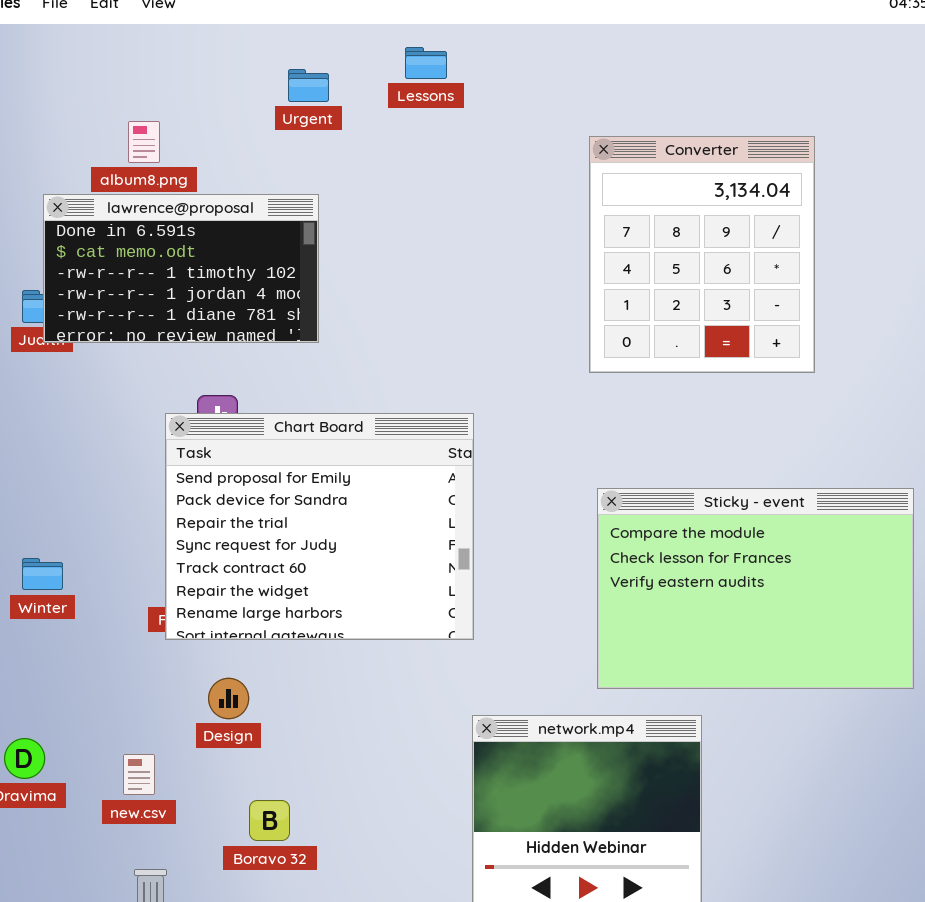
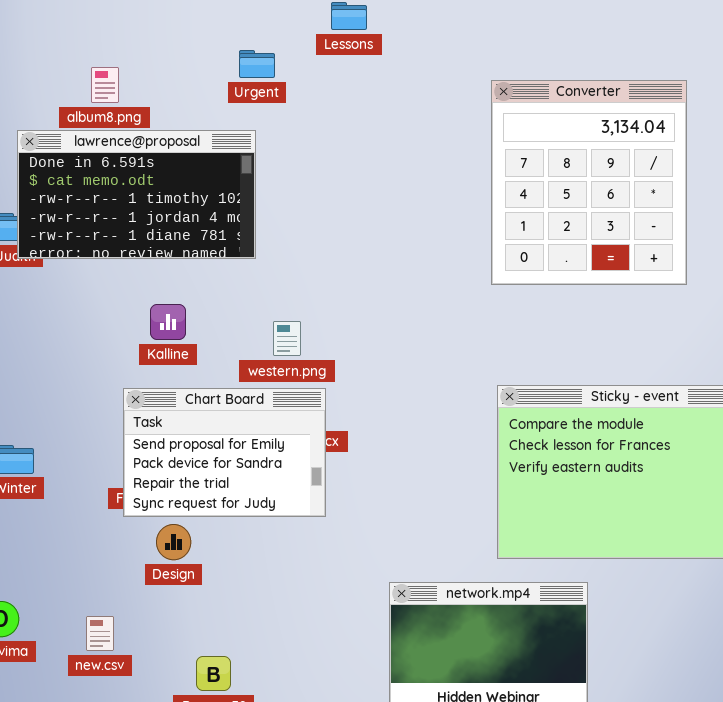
Urgent: [288,69,329,102] -> [239,50,275,78], moved
Chart Board: [165,413,474,640] -> [123,388,326,517], resized
Design: [208,678,249,719] -> [156,524,191,560], moved

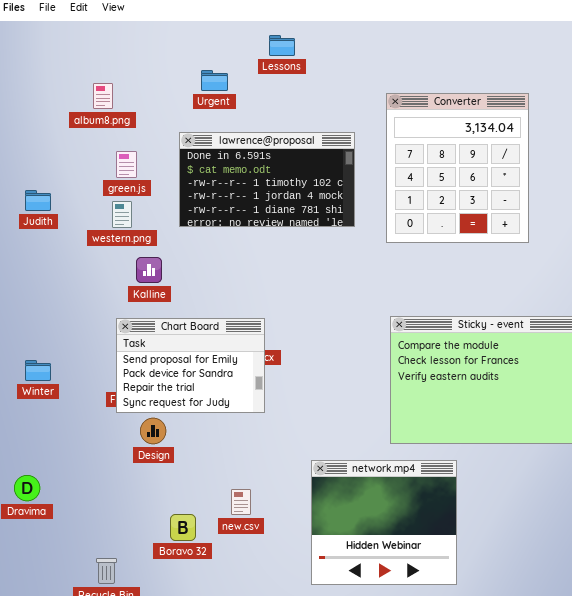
lawrence@proposal: [17,130,256,259] -> [179,132,355,227], moved
western.png: [273,321,301,356] -> [112,201,132,228], moved
new.csv: [86,616,114,651] -> [231,489,251,515], moved

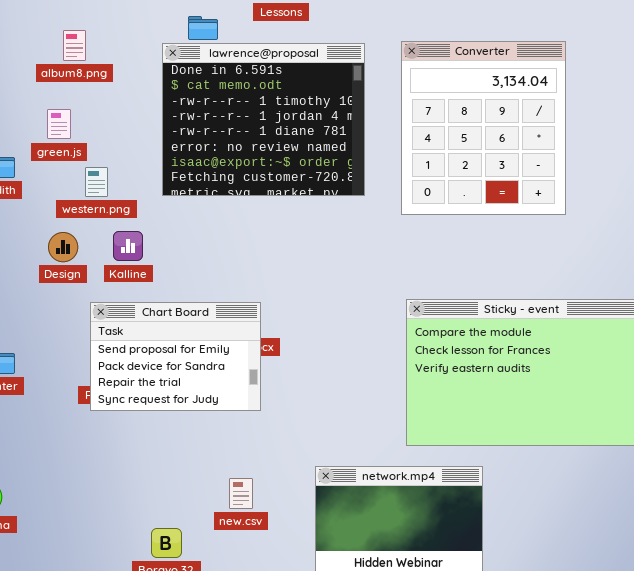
lawrence@proposal: [179,132,355,227] -> [162,43,365,196], resized
green.js: [116,151,137,178] -> [47,109,71,139], moved
Design: [140,418,166,444] -> [48,232,78,262], moved
new.csv: [231,489,251,515] -> [229,478,253,509], moved

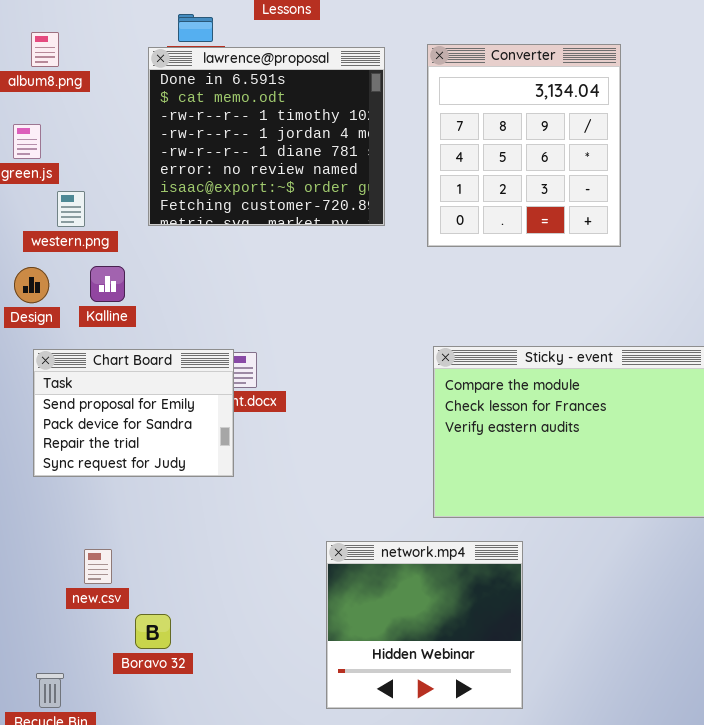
Chart Board: [90,302,261,411] -> [33,349,234,477], moved
new.csv: [229,478,253,509] -> [84,549,112,584], moved

